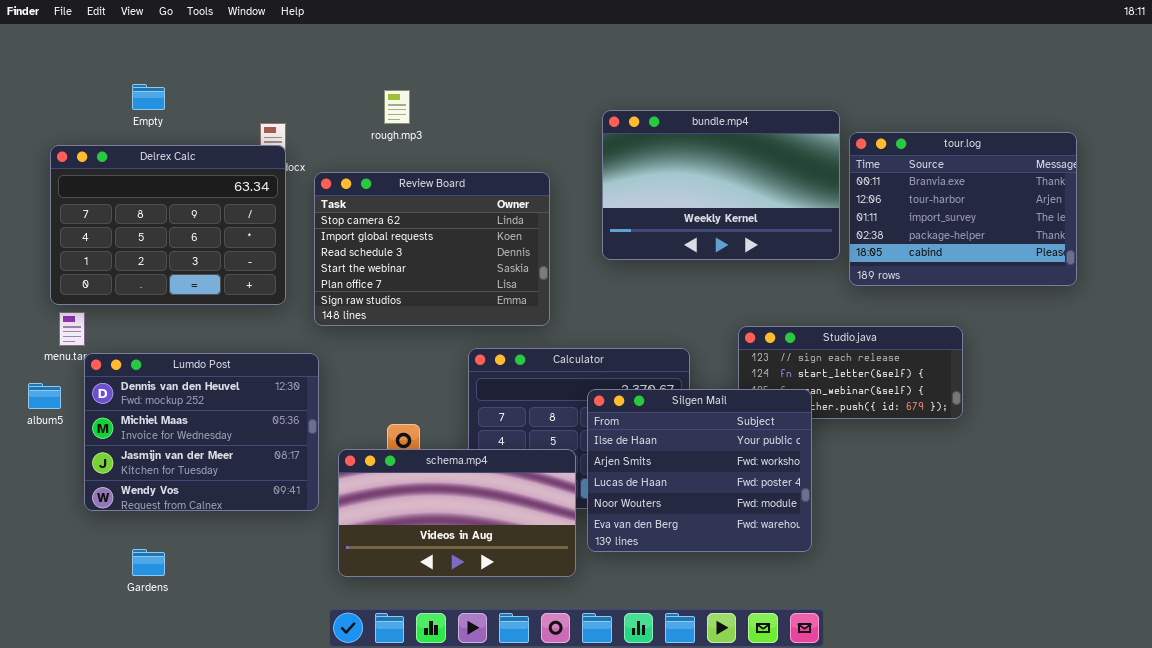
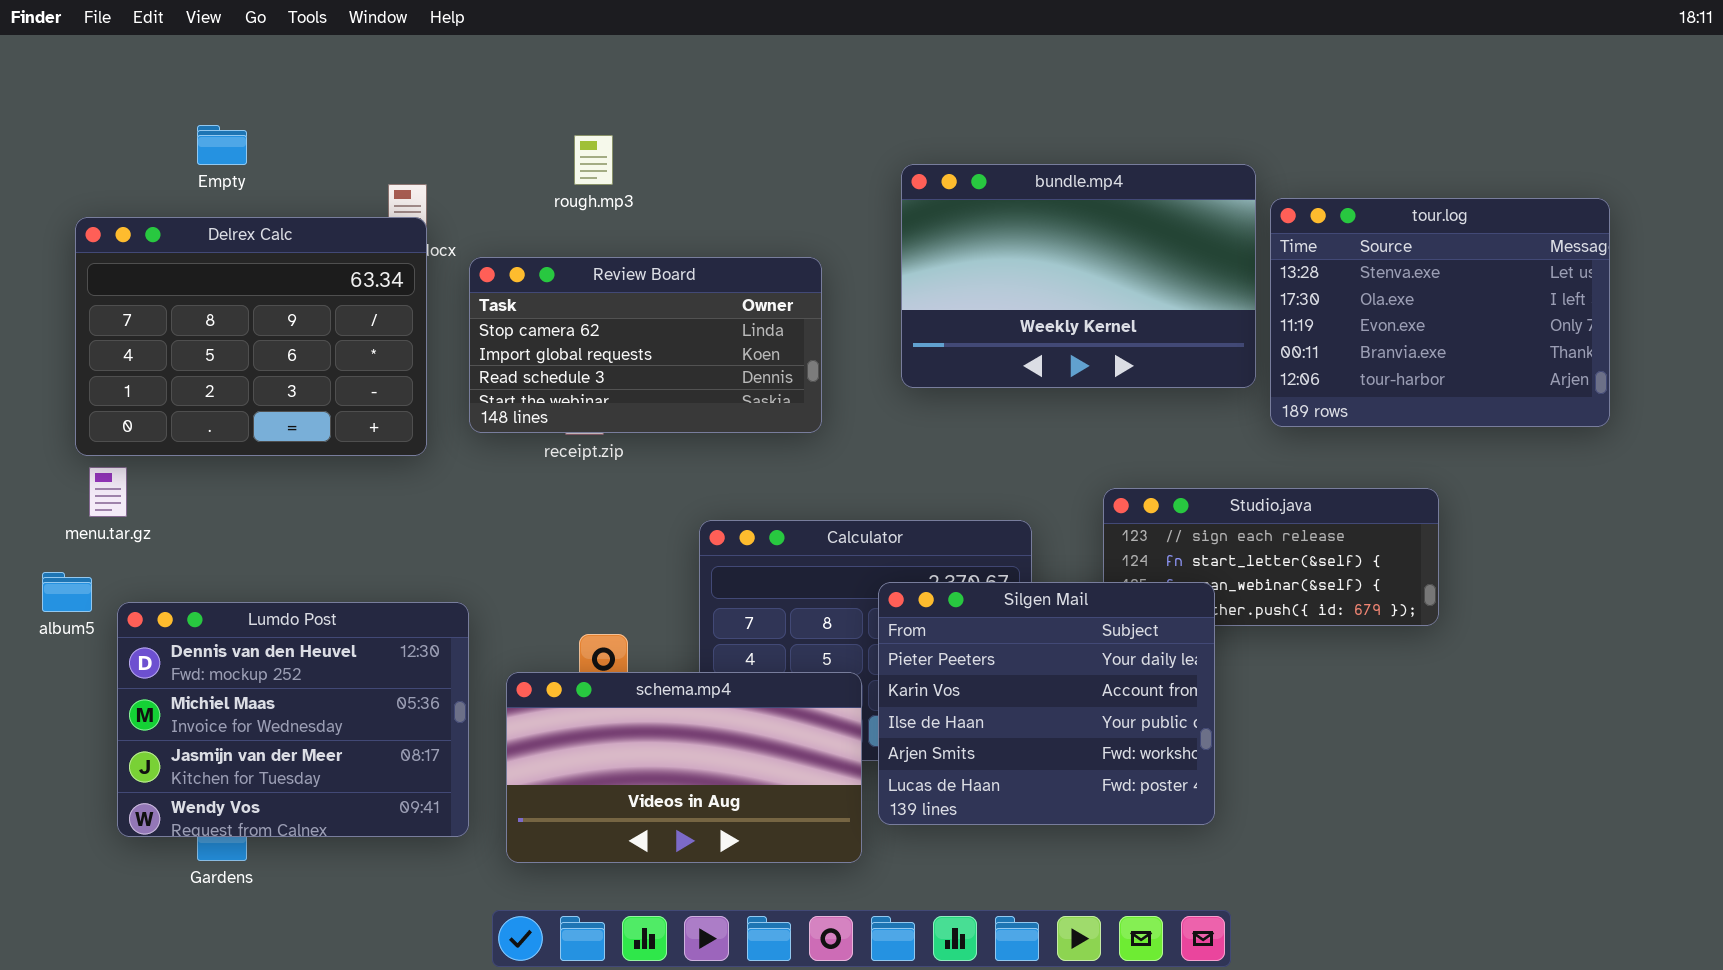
tour.log: [849,132,1077,286] -> [1270,198,1610,427], scrolled up 3 rows
Review Board: [314,172,550,326] -> [469,257,822,433], resized
Lumdo Post: [84,353,319,511] -> [117,602,469,837], moved
Silgen Mail: [587,389,812,552] -> [878,582,1215,825], scrolled up 2 rows

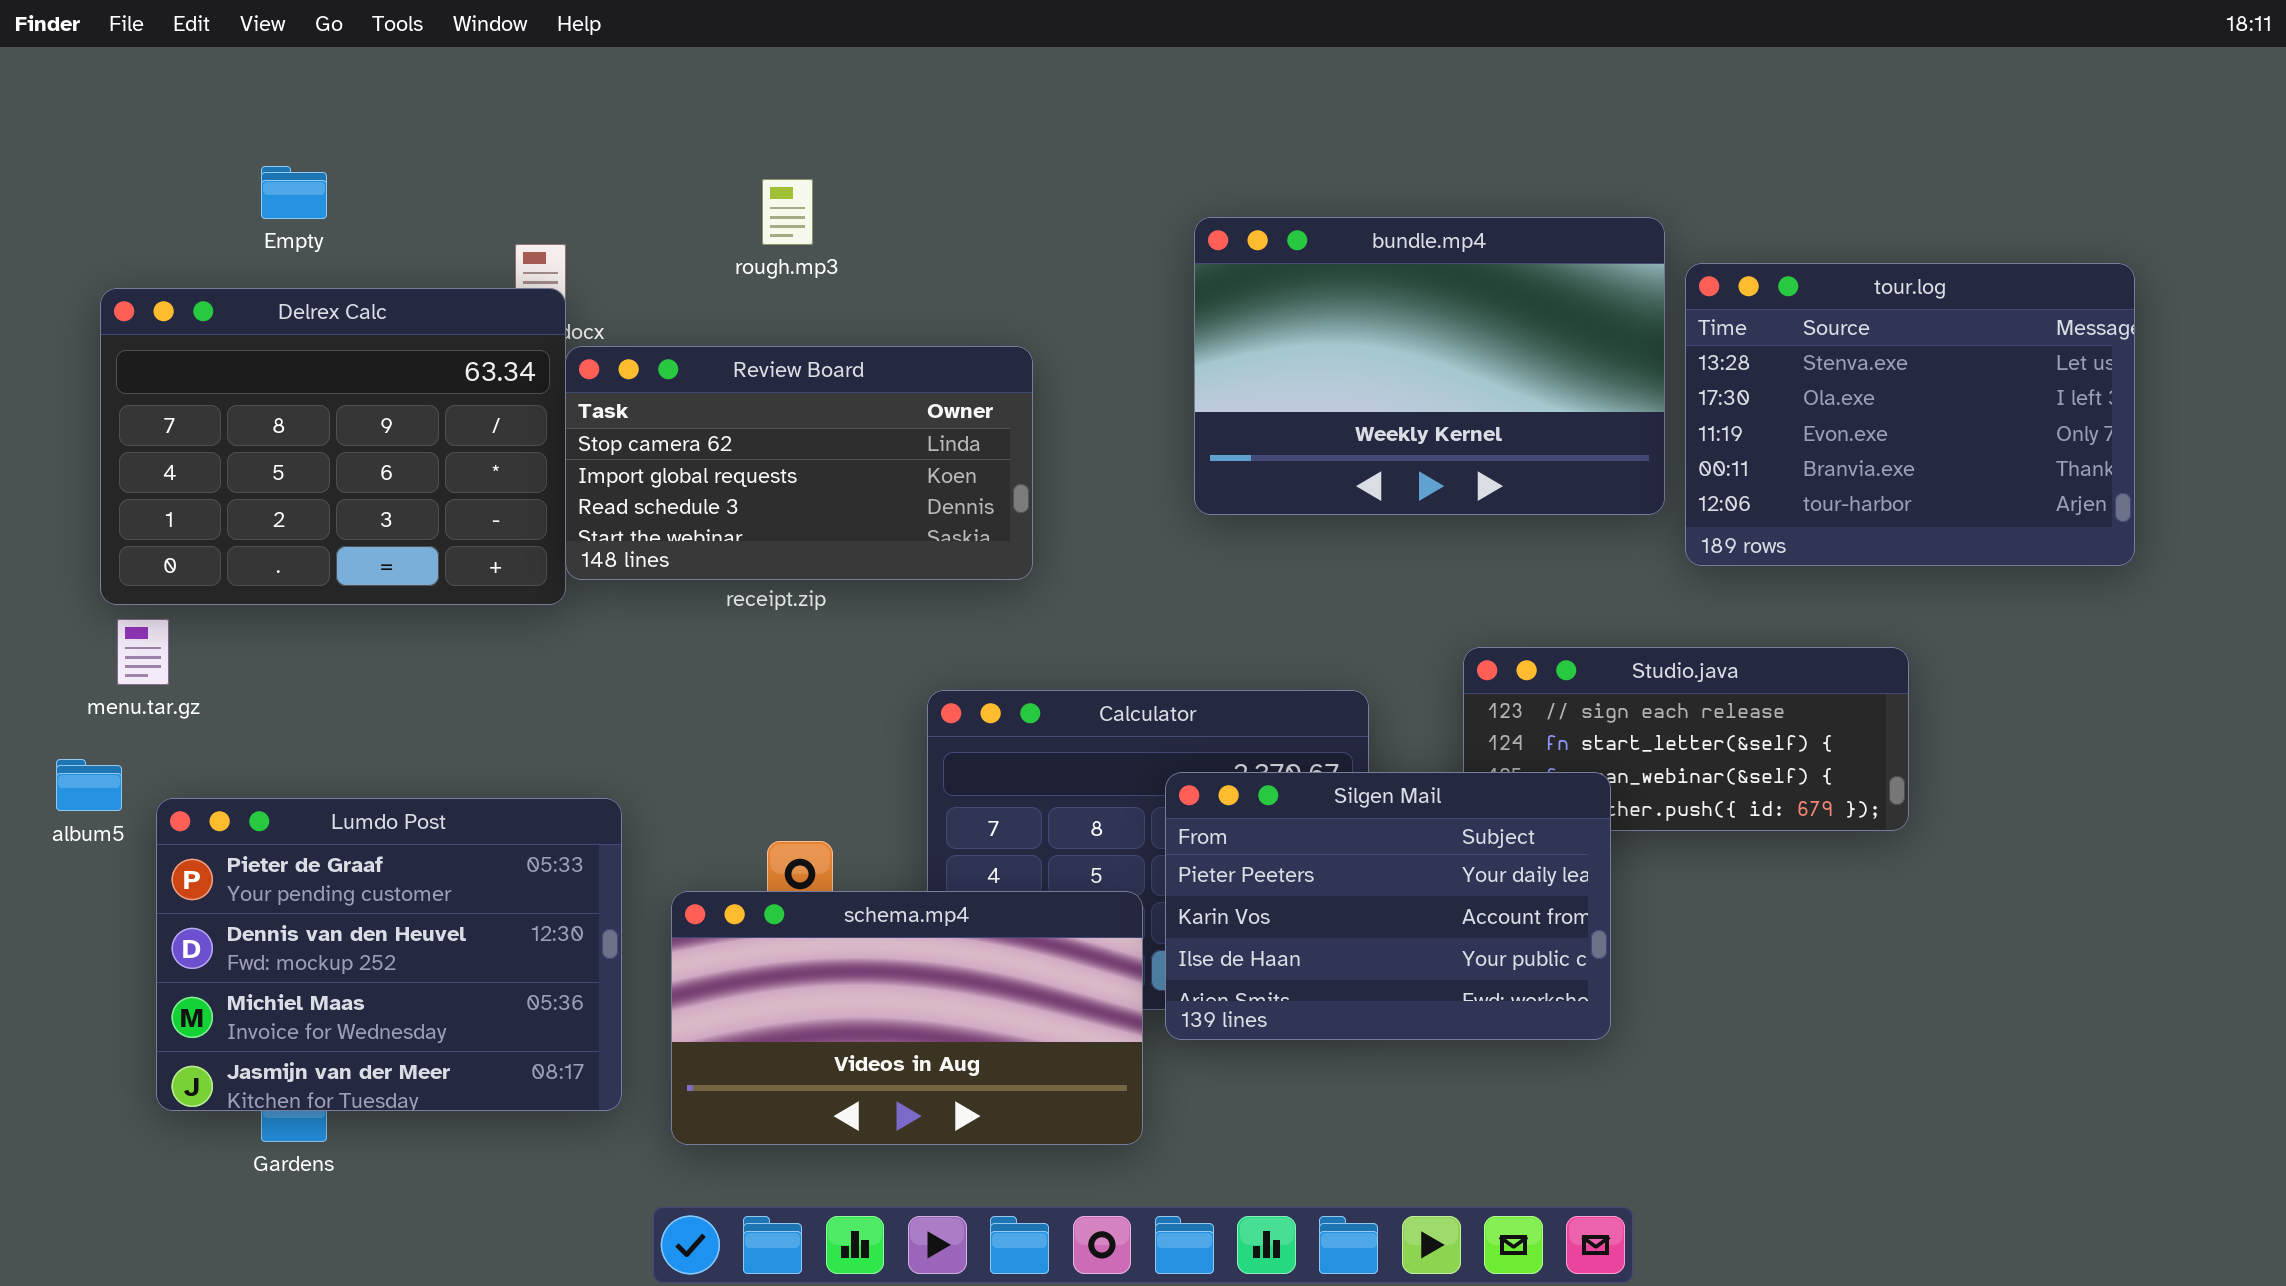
Review Board: [469,257,822,433] -> [565,346,1033,580], moved
Silgen Mail: [878,582,1215,825] -> [1165,772,1611,1040], resized
Lumdo Post: [117,602,469,837] -> [156,798,622,1111], scrolled up 1 row

